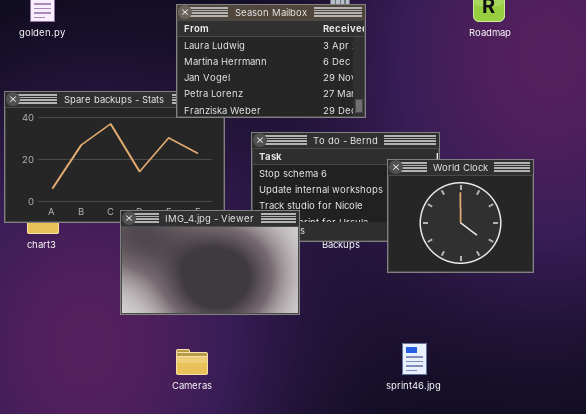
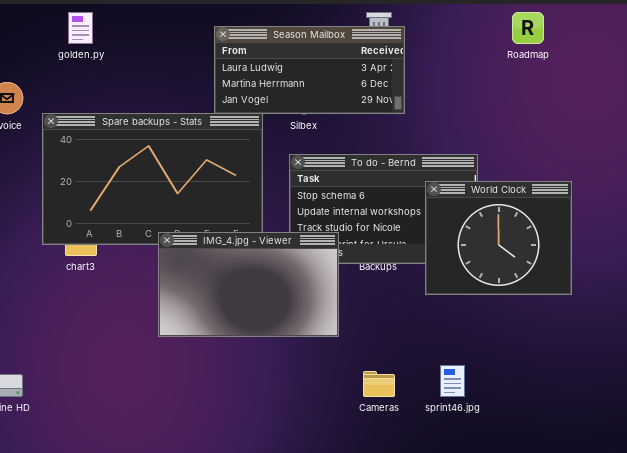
Season Mailbox: [176,4,366,118] -> [214,26,405,114], resized
Cameras: [176,349,208,375] -> [363,371,395,397], moved

